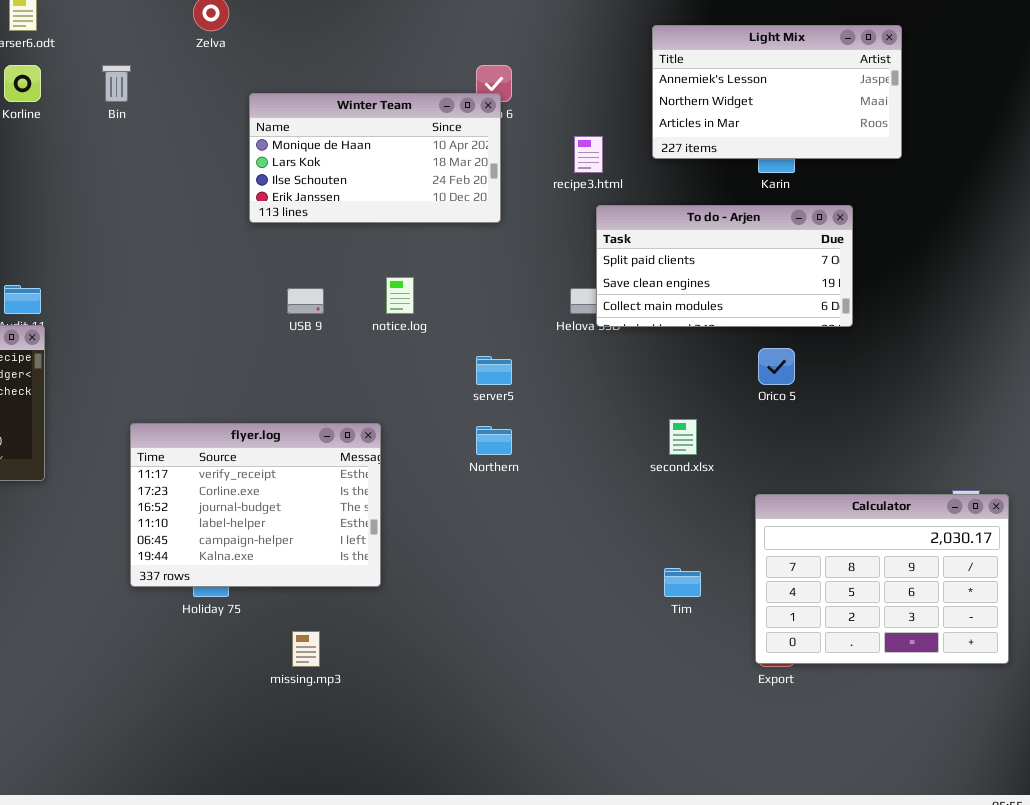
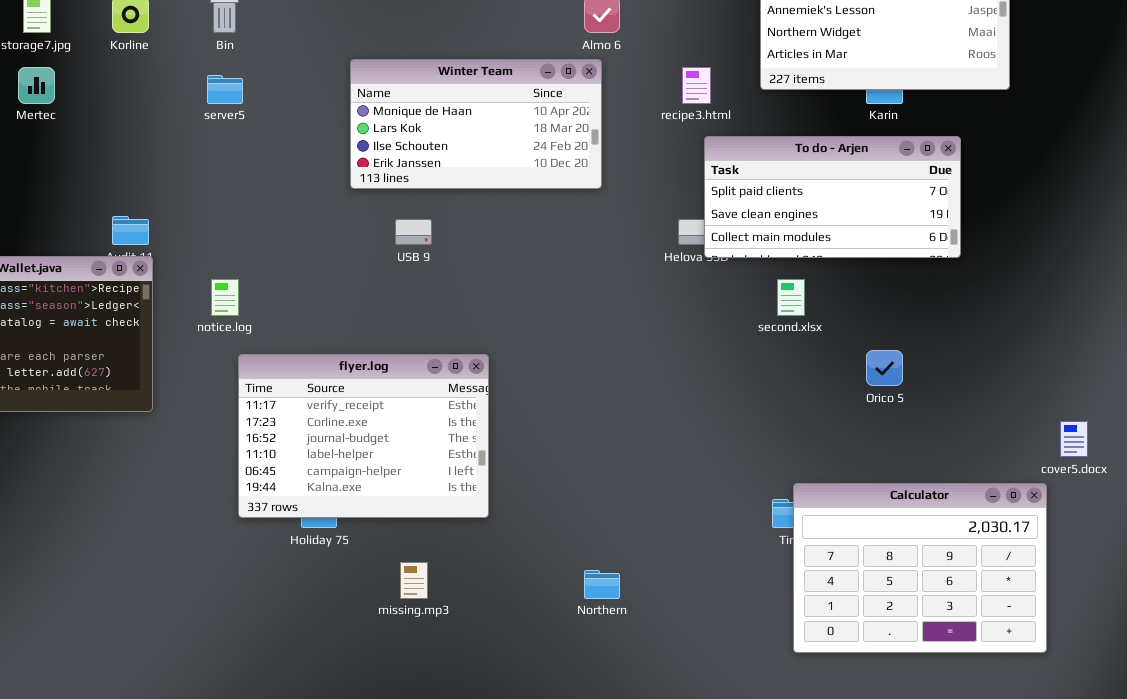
Winter Team: [249,93,501,223] -> [350,59,602,189], moved
notice.log: [386,277,414,314] -> [211,279,239,316], moved
Orico 5: [758,348,795,385] -> [866,350,903,386], moved
server5: [476,356,512,385] -> [207,75,243,104], moved
second.xlsx: [669,419,697,455] -> [777,279,805,316], moved
Northern: [476,426,512,455] -> [584,570,620,599], moved
Calculator: [755,494,1009,664] -> [793,483,1047,653], moved

